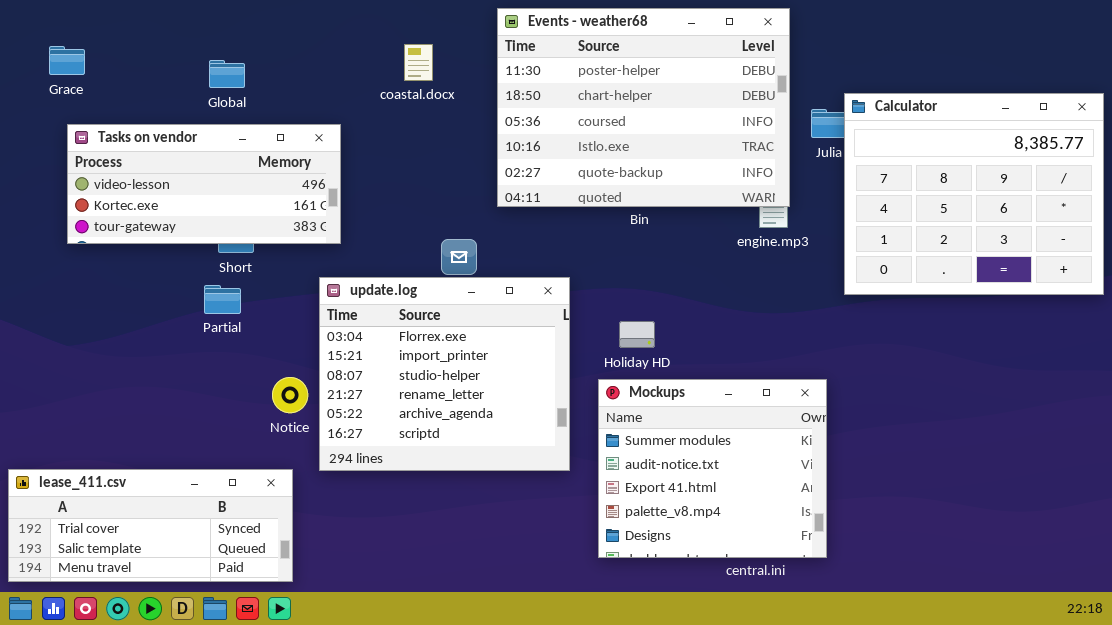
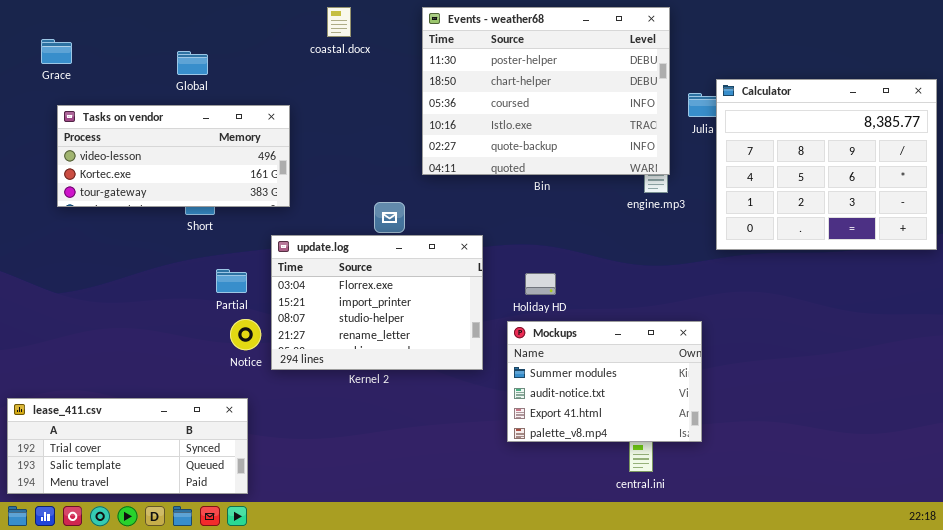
coastal.docx: [404,44,433,81] -> [327,7,351,37], moved
update.log: [319,277,570,471] -> [271,235,483,370], resized
Partial: [204,285,241,314] -> [216,269,247,293], moved
Mockups: [598,379,827,558] -> [507,321,702,442], resized

